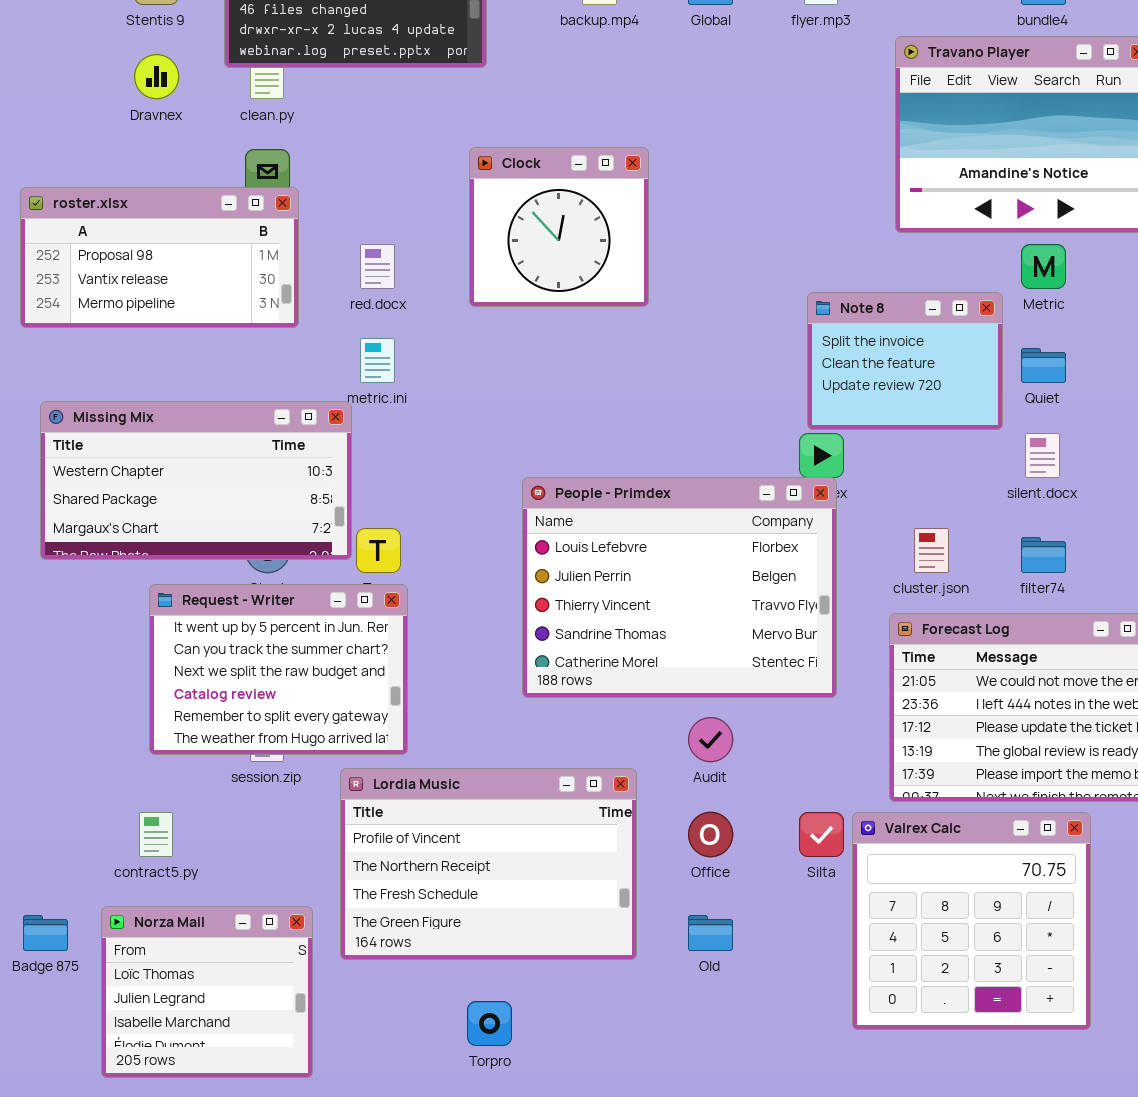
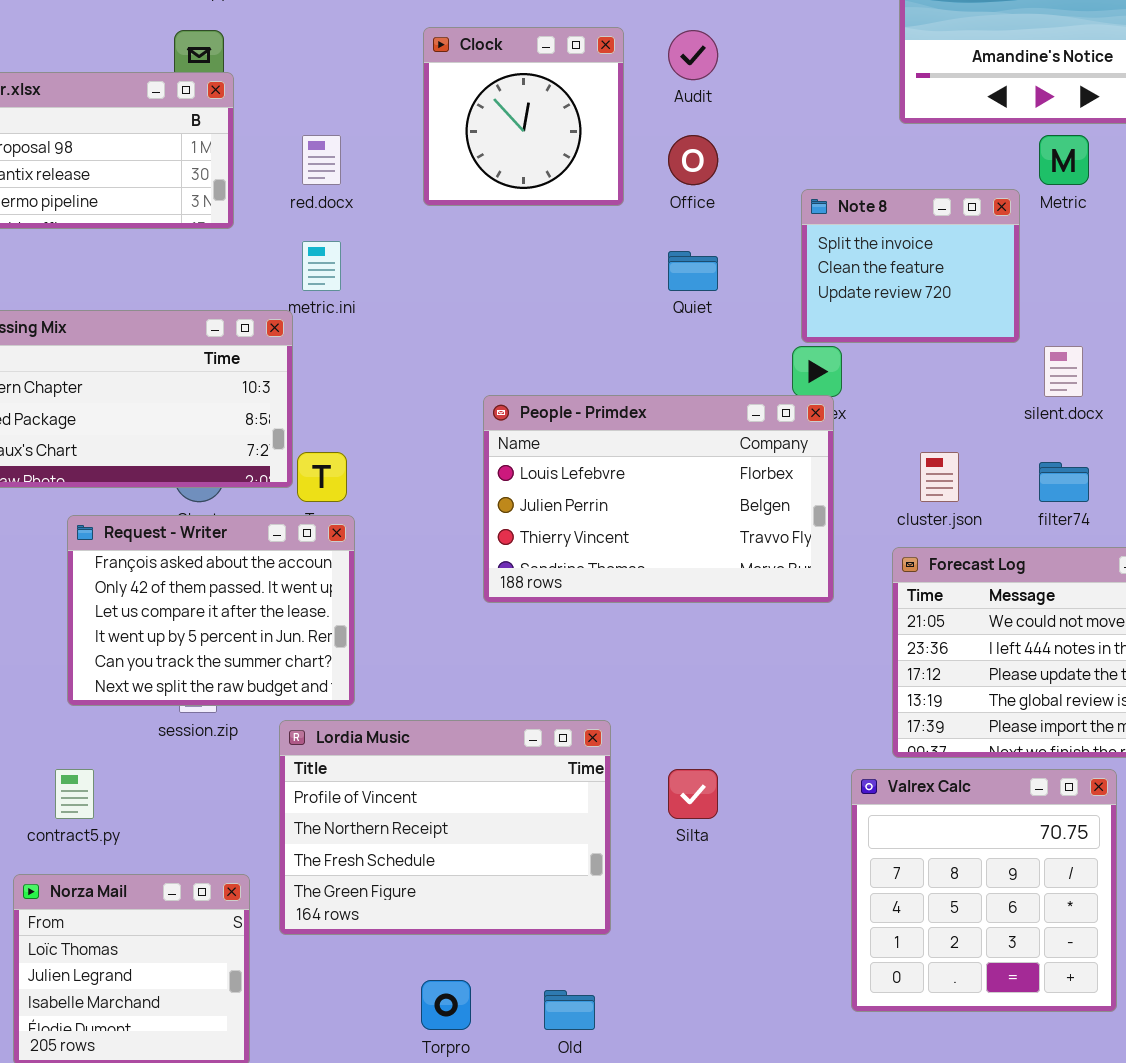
Quiet: [1021,348,1066,383] -> [668,251,718,291], moved
People - Primdex: [522,477,837,698] -> [483,395,834,603], resized
Request - Writer: [149,584,408,755] -> [67,515,355,706], scrolled up 3 rows
Audit: [688,717,733,762] -> [668,30,718,80], moved
Office: [688,812,733,857] -> [668,135,718,185], moved
Silta: [799,812,844,857] -> [668,769,718,819], moved
Old: [688,915,733,951] -> [544,990,595,1030], moved

